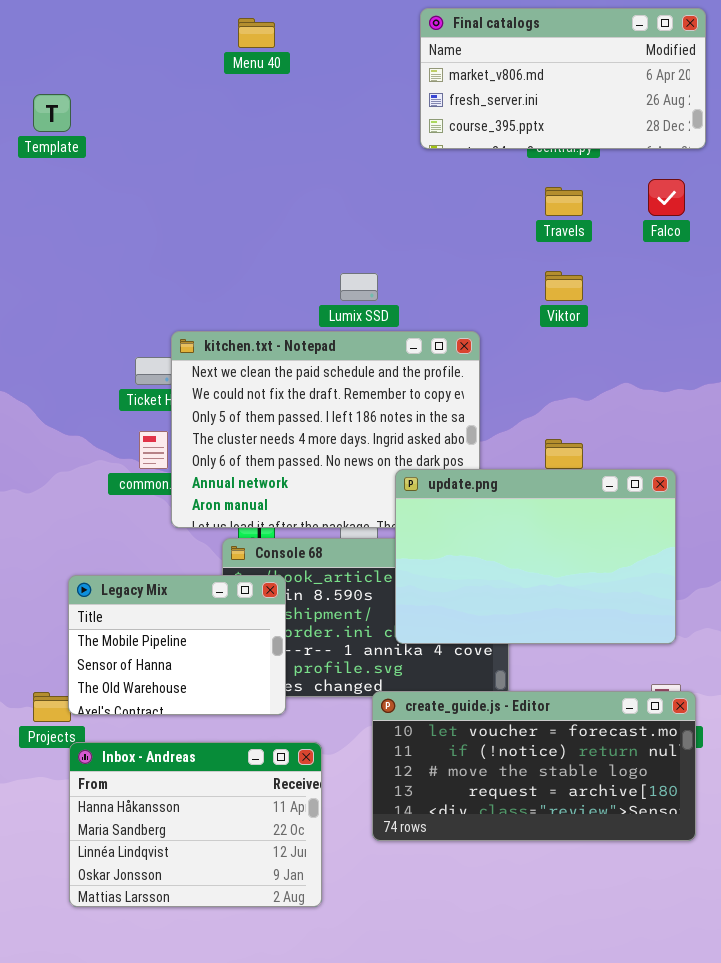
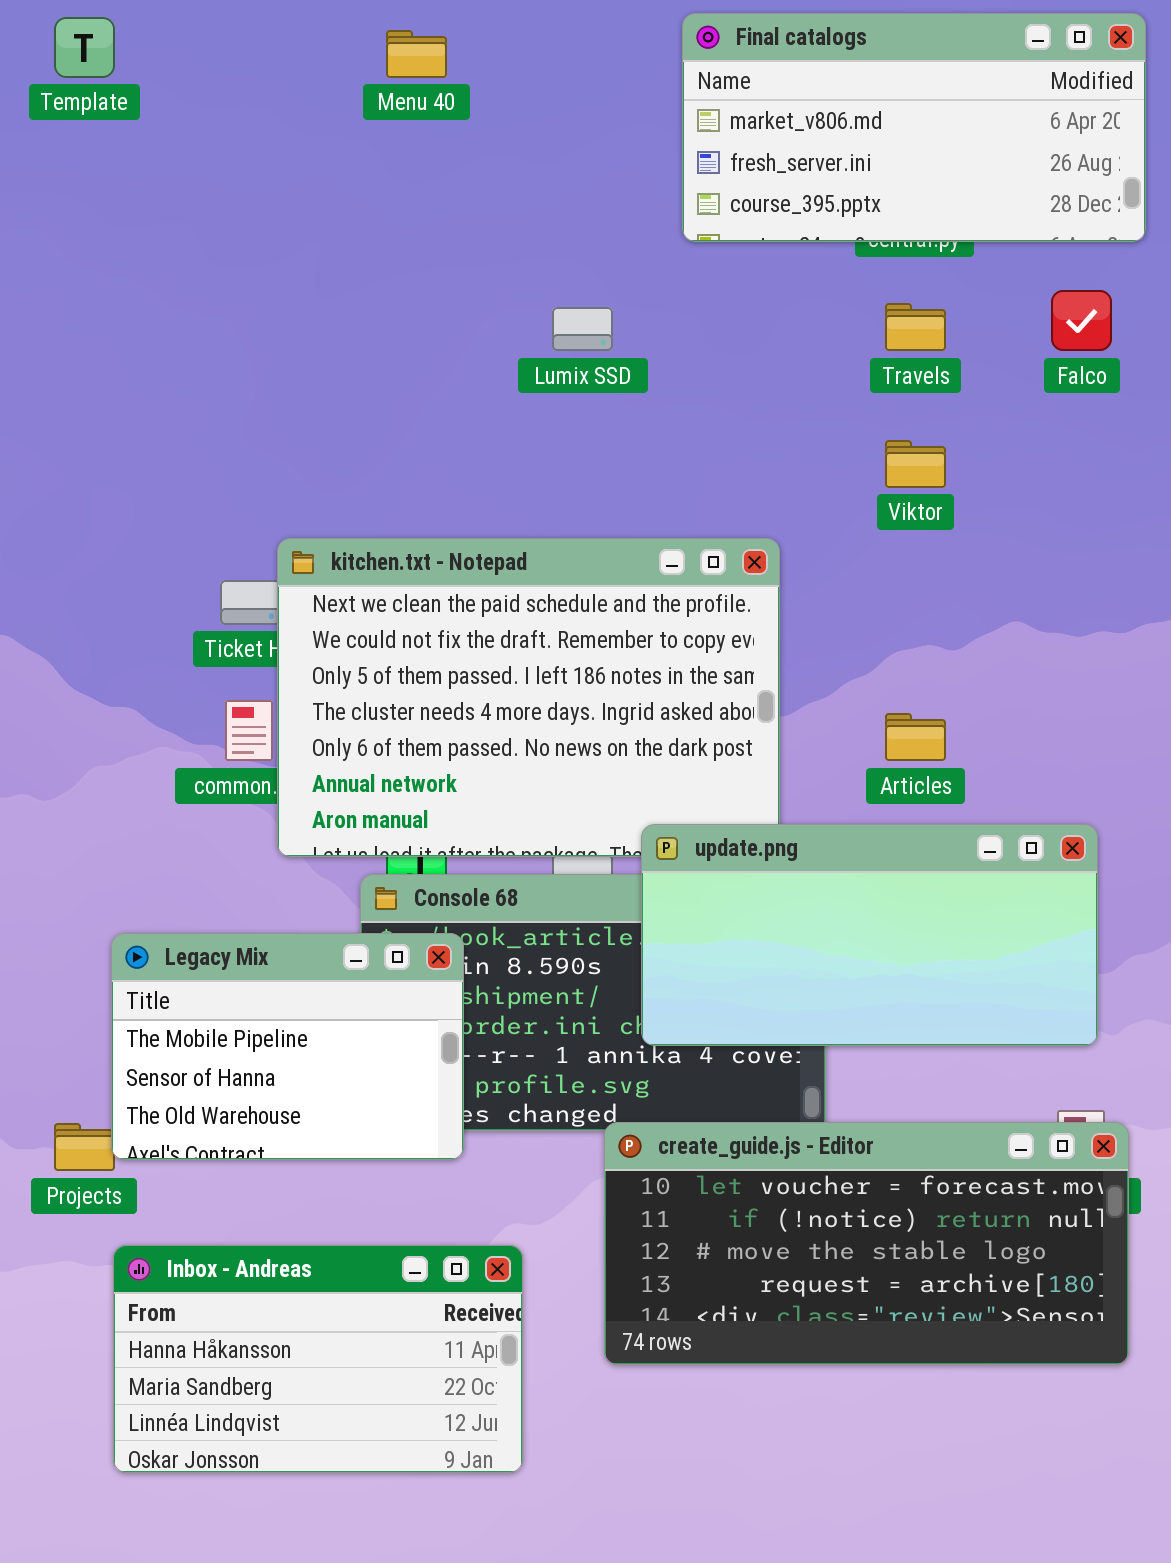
Template: [33,94,71,132] -> [54,17,115,78], moved
Lumix SSD: [340,273,378,301] -> [552,307,613,351], moved
update.png: [395,469,676,644] -> [641,824,1098,1046], resized
Inbox - Andreas: [69,742,322,907] -> [113,1245,523,1473], resized

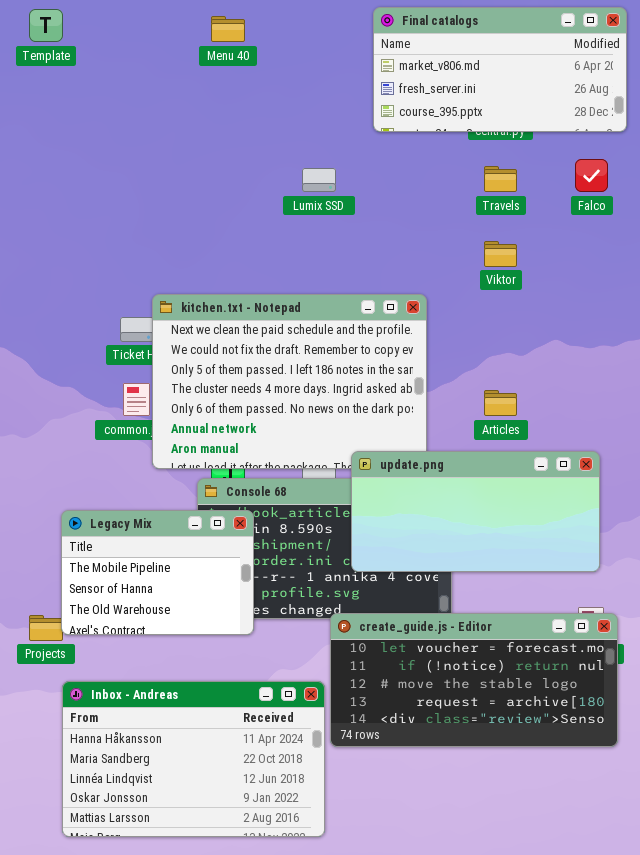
Inbox - Andreas: [113,1245,523,1473] -> [62,681,325,837], resized

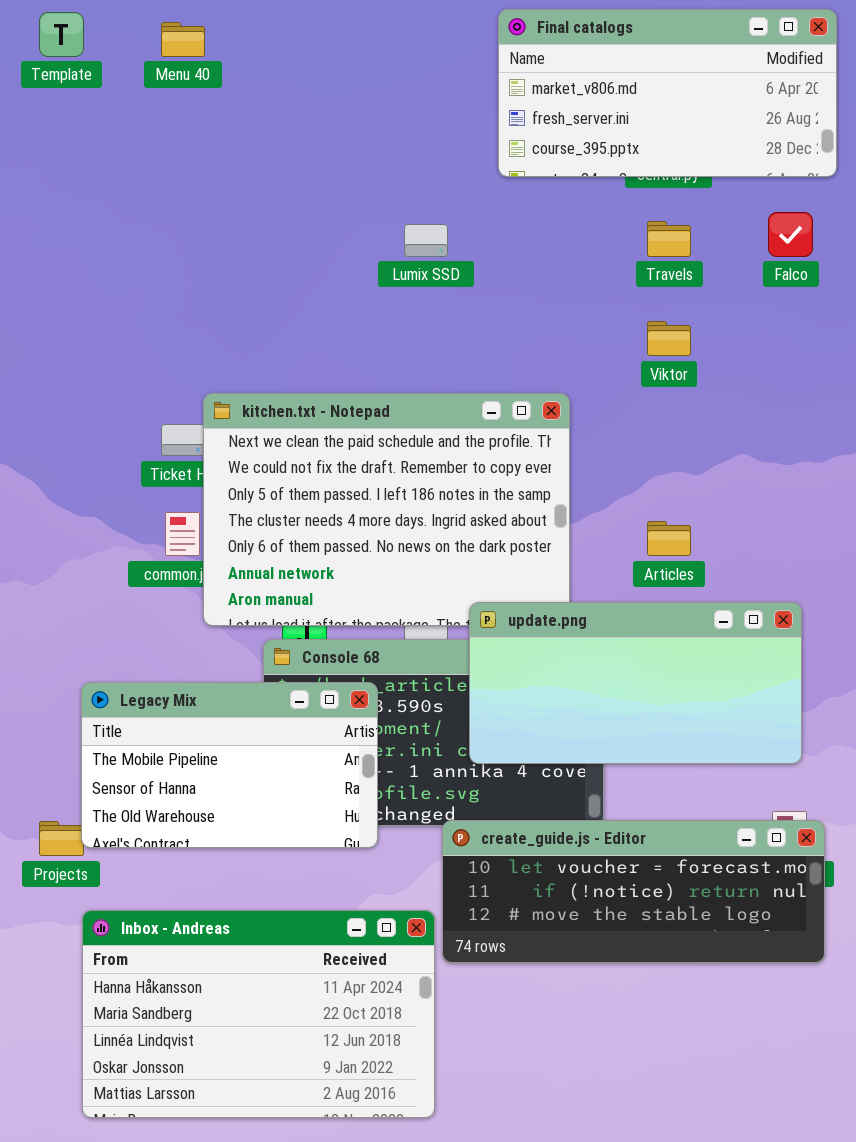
Menu 40: [211,16,245,42] -> [161,22,205,57], moved
Legacy Mix: [61,510,254,635] -> [81,682,378,848], resized
create_guide.js - Editor: [330,613,618,747] -> [442,820,825,963], resized

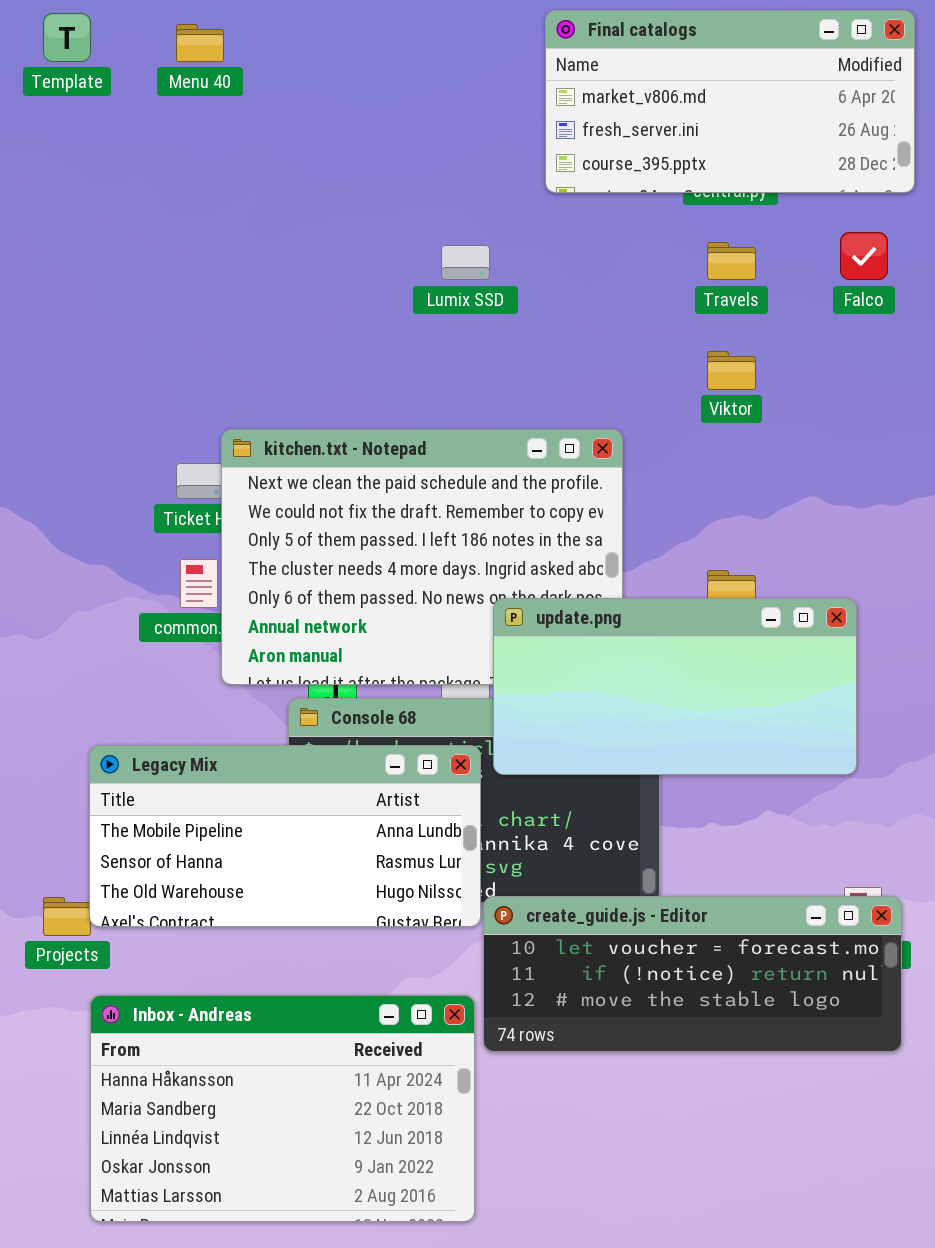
update.png: [469,602,802,764] -> [493,598,857,775], moved
Legacy Mix: [81,682,378,848] -> [89,745,481,927], resized

